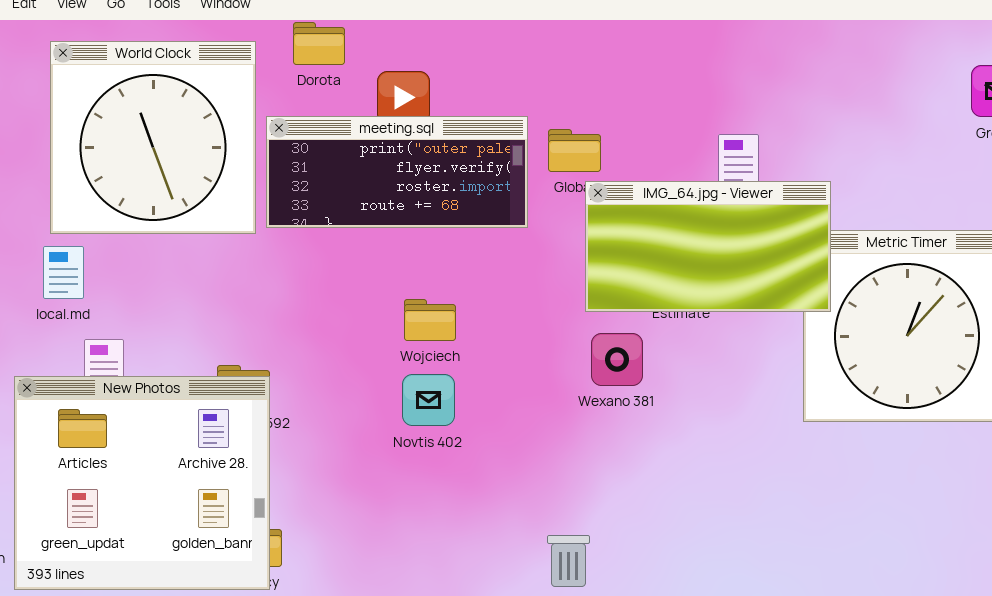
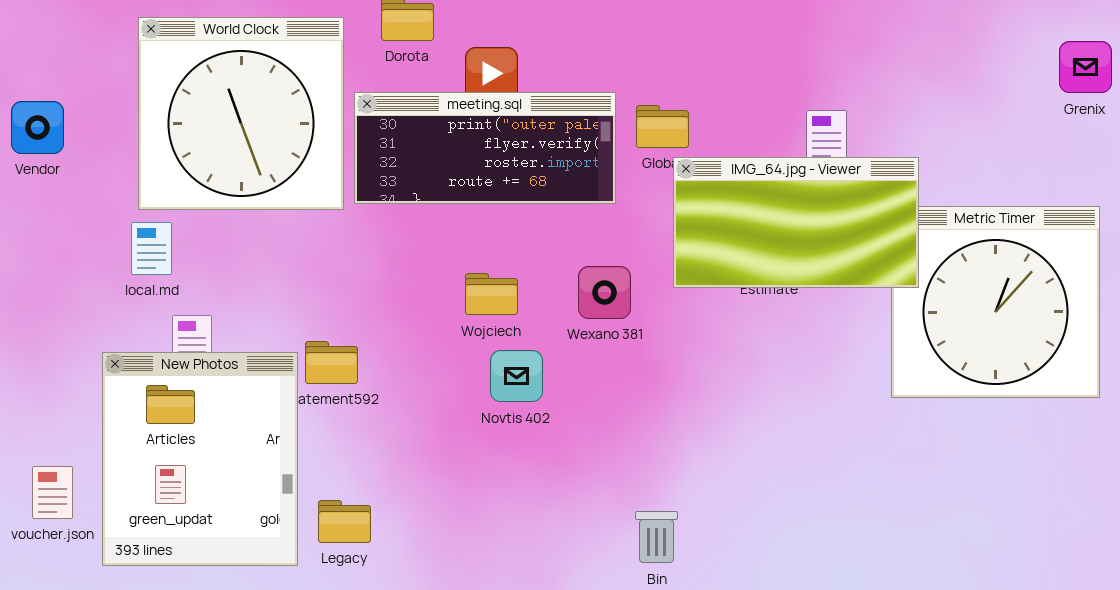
Wojciech: [404,299,456,341] -> [465,273,518,315], moved
Wexano 381: [591,333,643,386] -> [578,266,631,319], moved
New Photos: [14,376,270,590] -> [102,352,298,566], resized

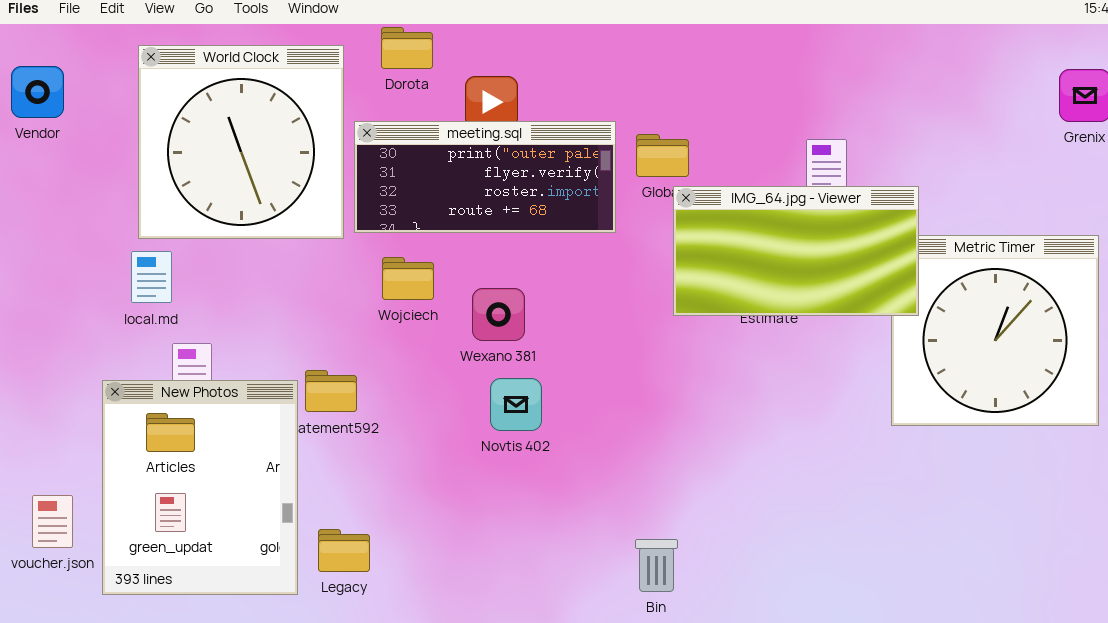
Vendor: [11,101,64,154] -> [11,66,64,118], moved
Wexano 381: [578,266,631,319] -> [472,288,525,341], moved
Wojciech: [465,273,518,315] -> [382,257,434,300], moved

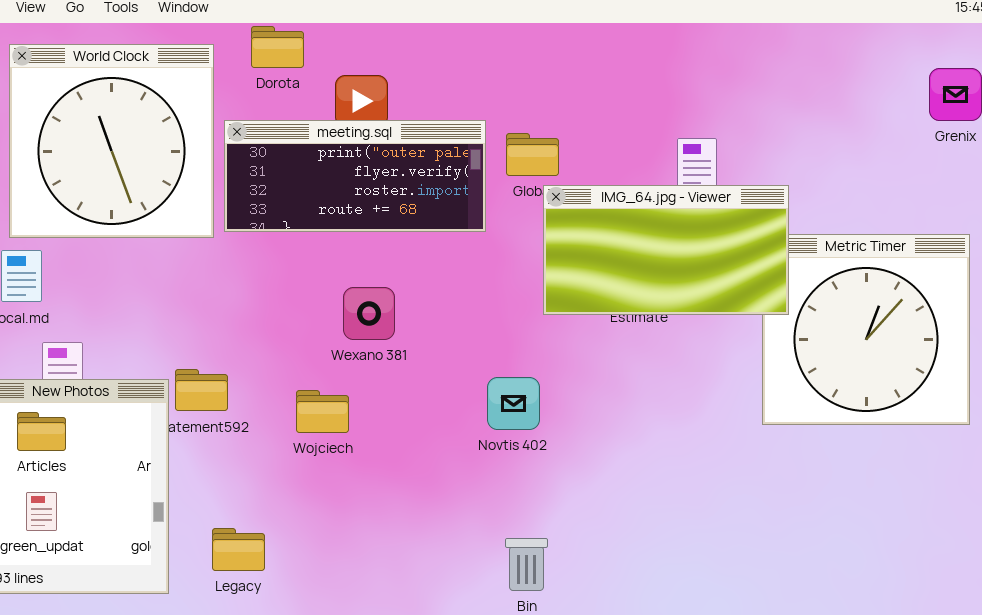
Wojciech: [382,257,434,300] -> [296,390,349,433], moved
Novtis 402: [490,378,542,431] -> [487,377,540,430], moved
Legacy: [318,529,370,572] -> [212,528,265,571], moved

